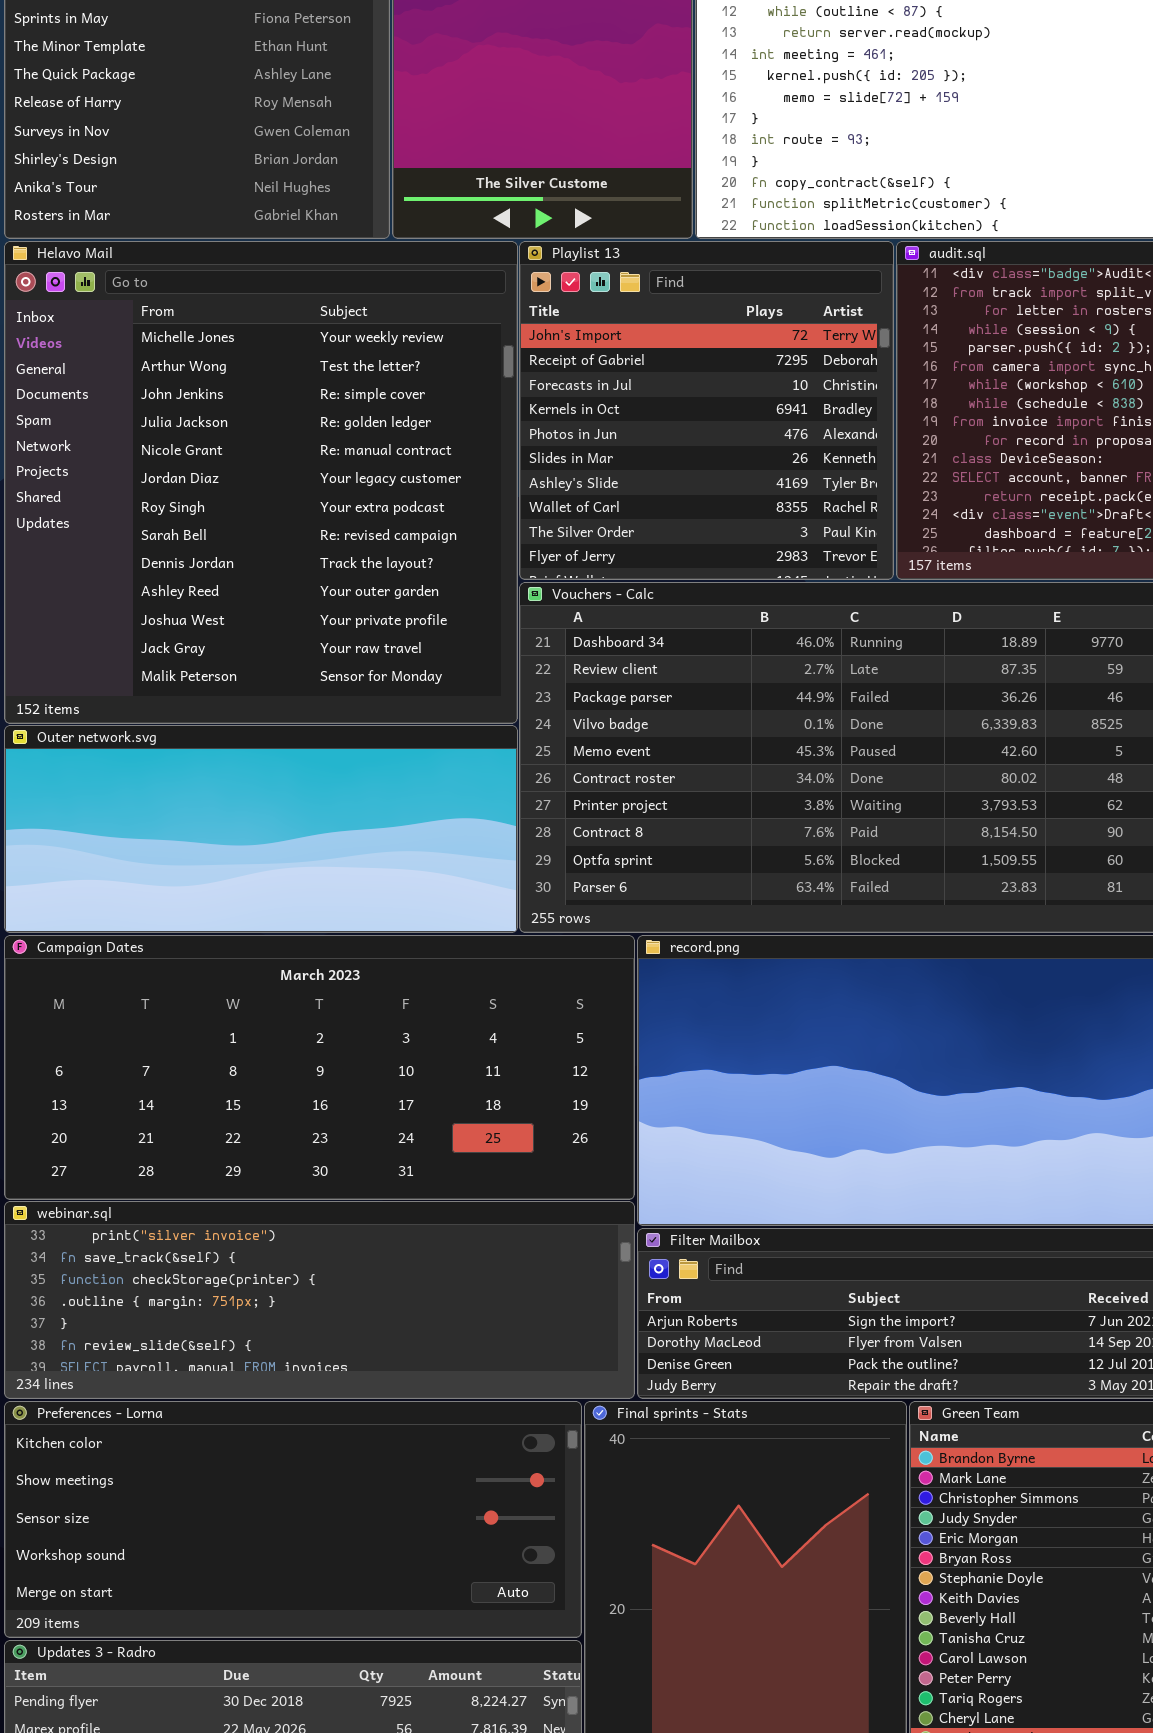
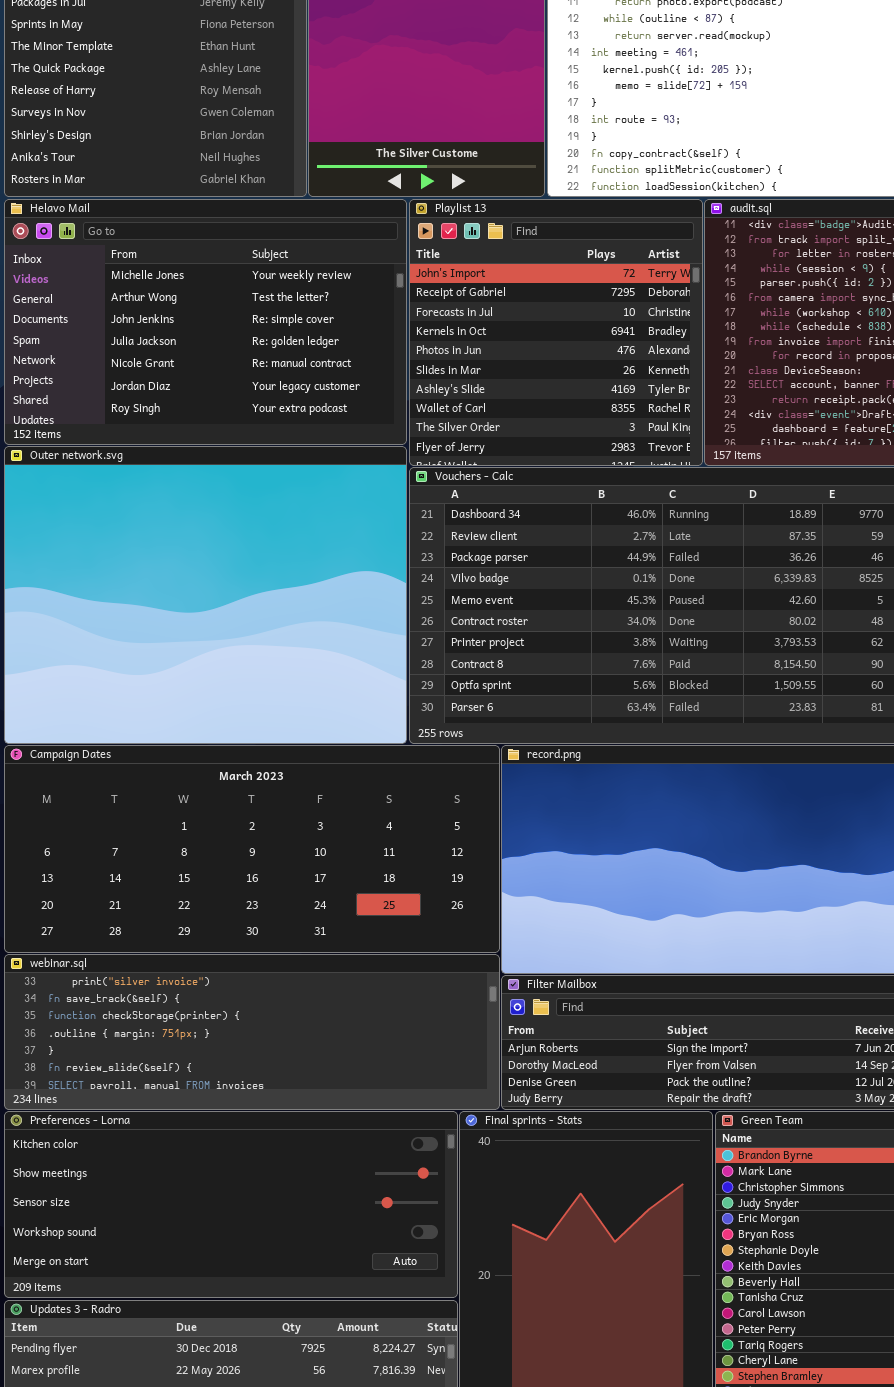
Helavo Mail: [4,241,518,724] -> [4,199,407,445], resized
Outer network.svg: [4,725,518,933] -> [4,446,407,744], resized

